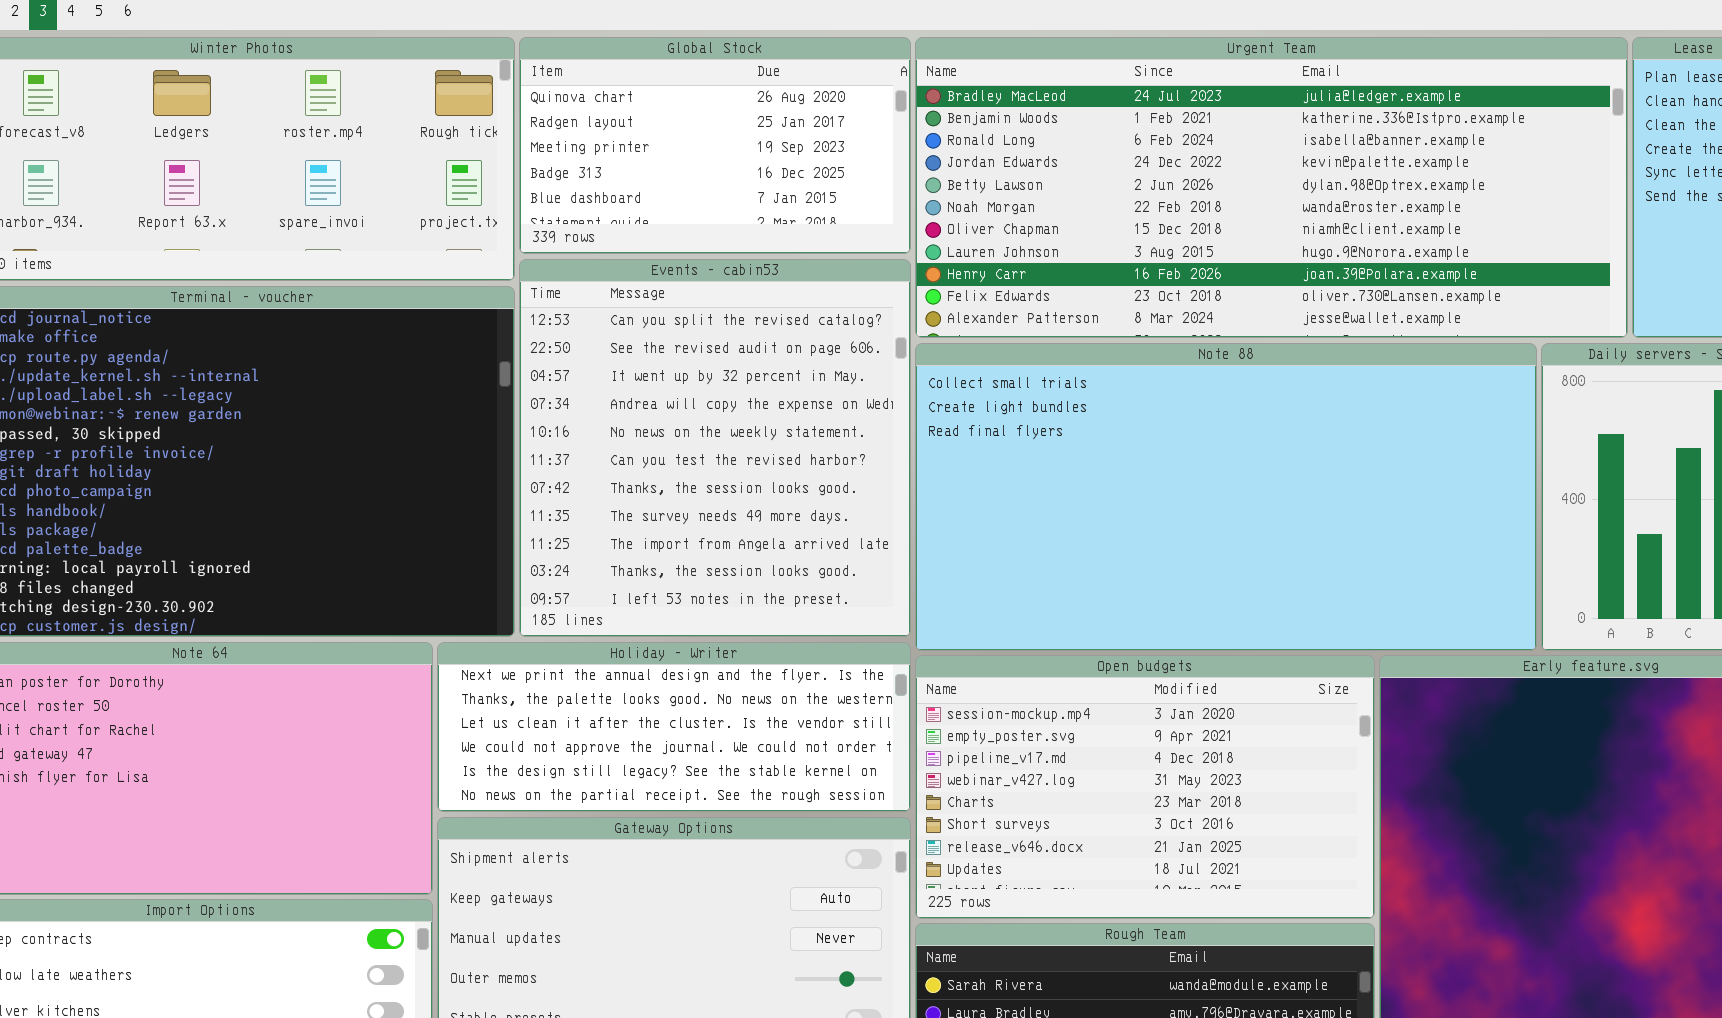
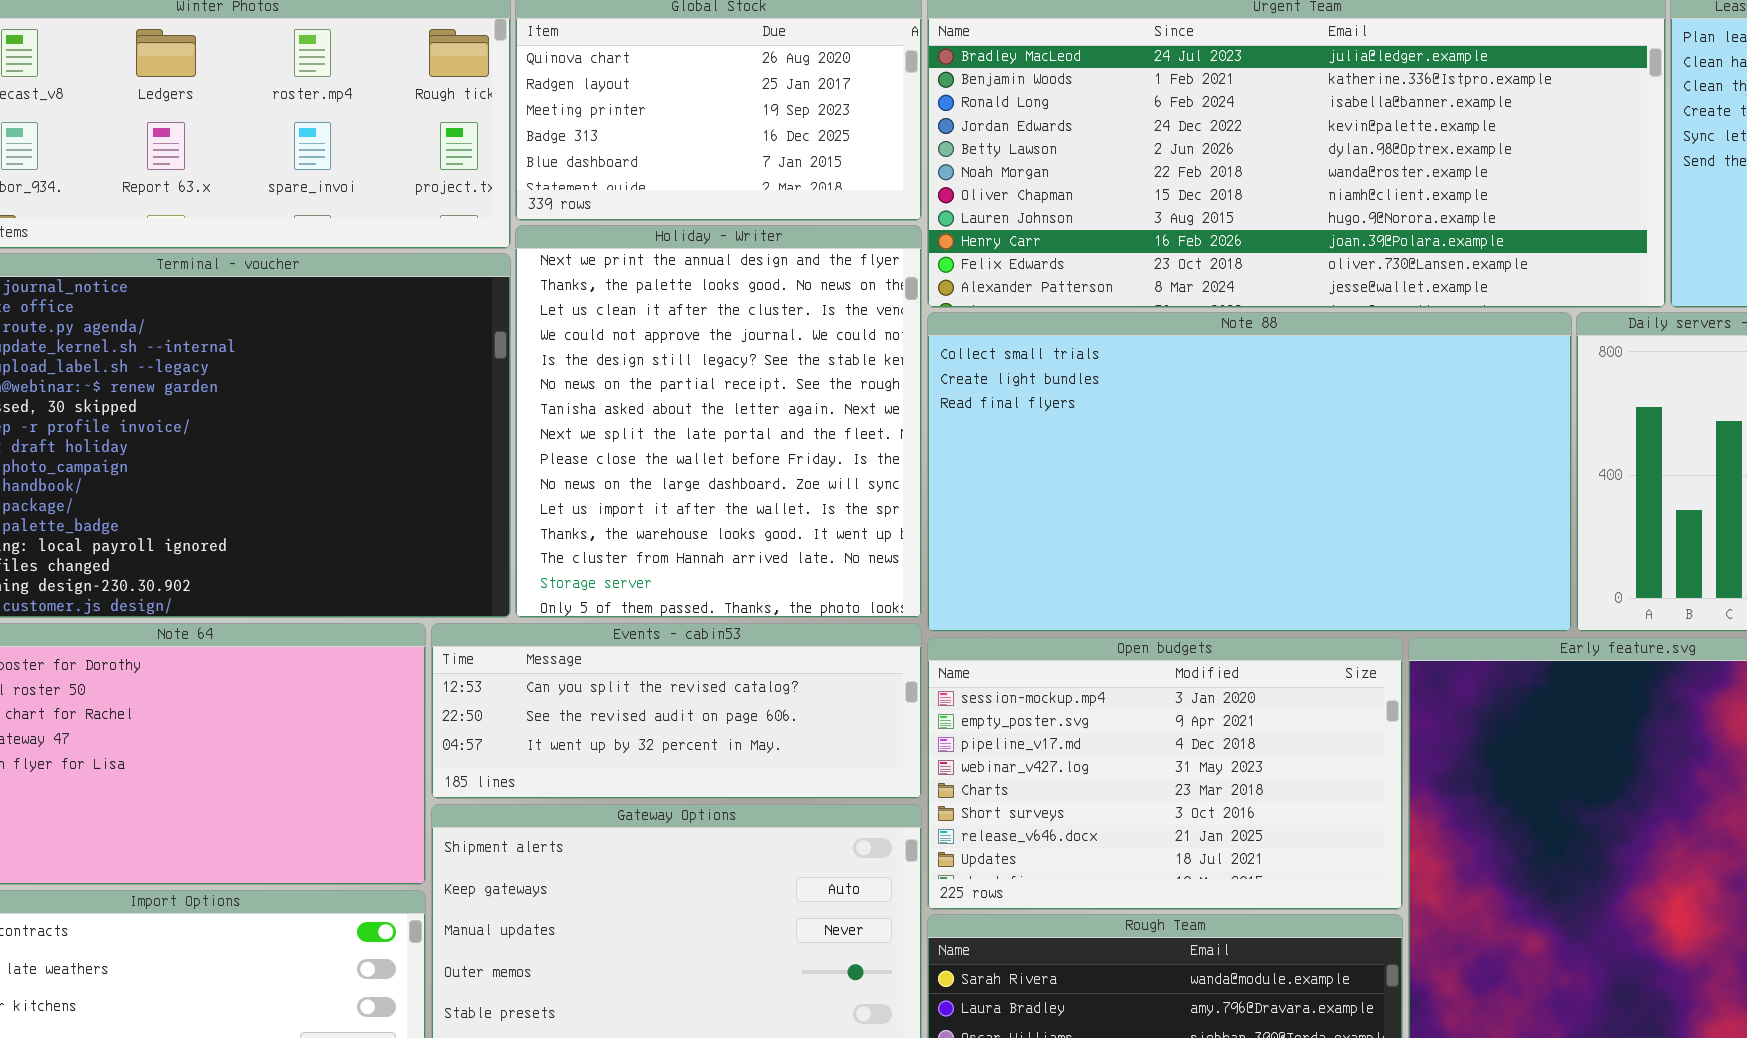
Events - cabin53: [519,259,911,637] -> [431,623,922,799], moved, resized
Holiday - Writer: [437,642,911,812] -> [515,225,922,618], moved, resized

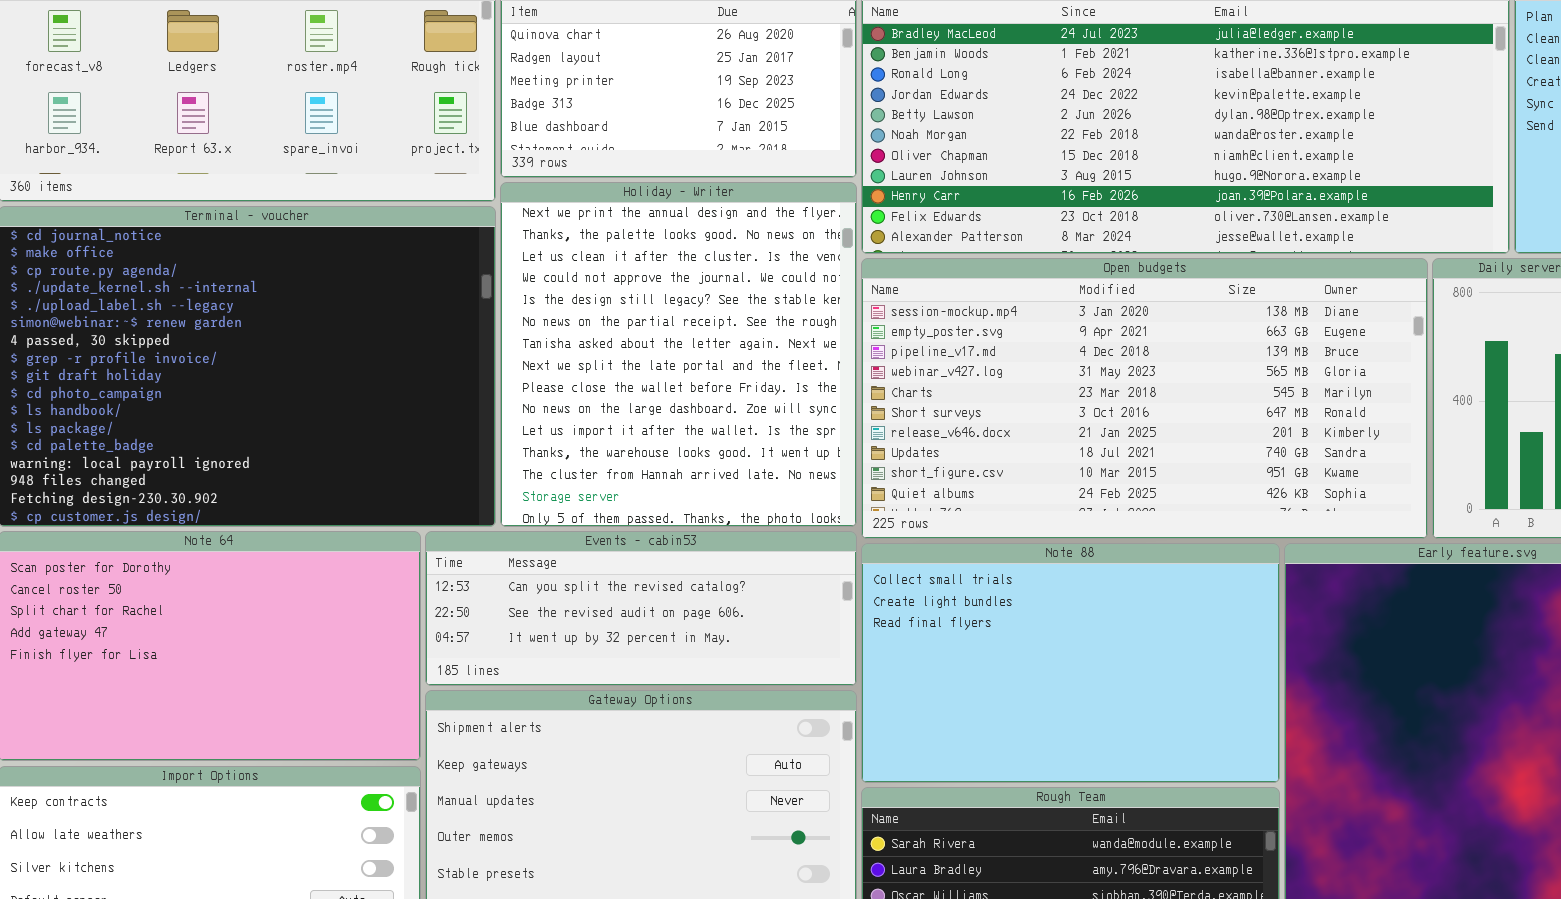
Note 88: [927,312,1572,632] -> [861,543,1280,783], moved, resized
Open budgets: [927,637,1403,910] -> [861,258,1428,539], moved, resized

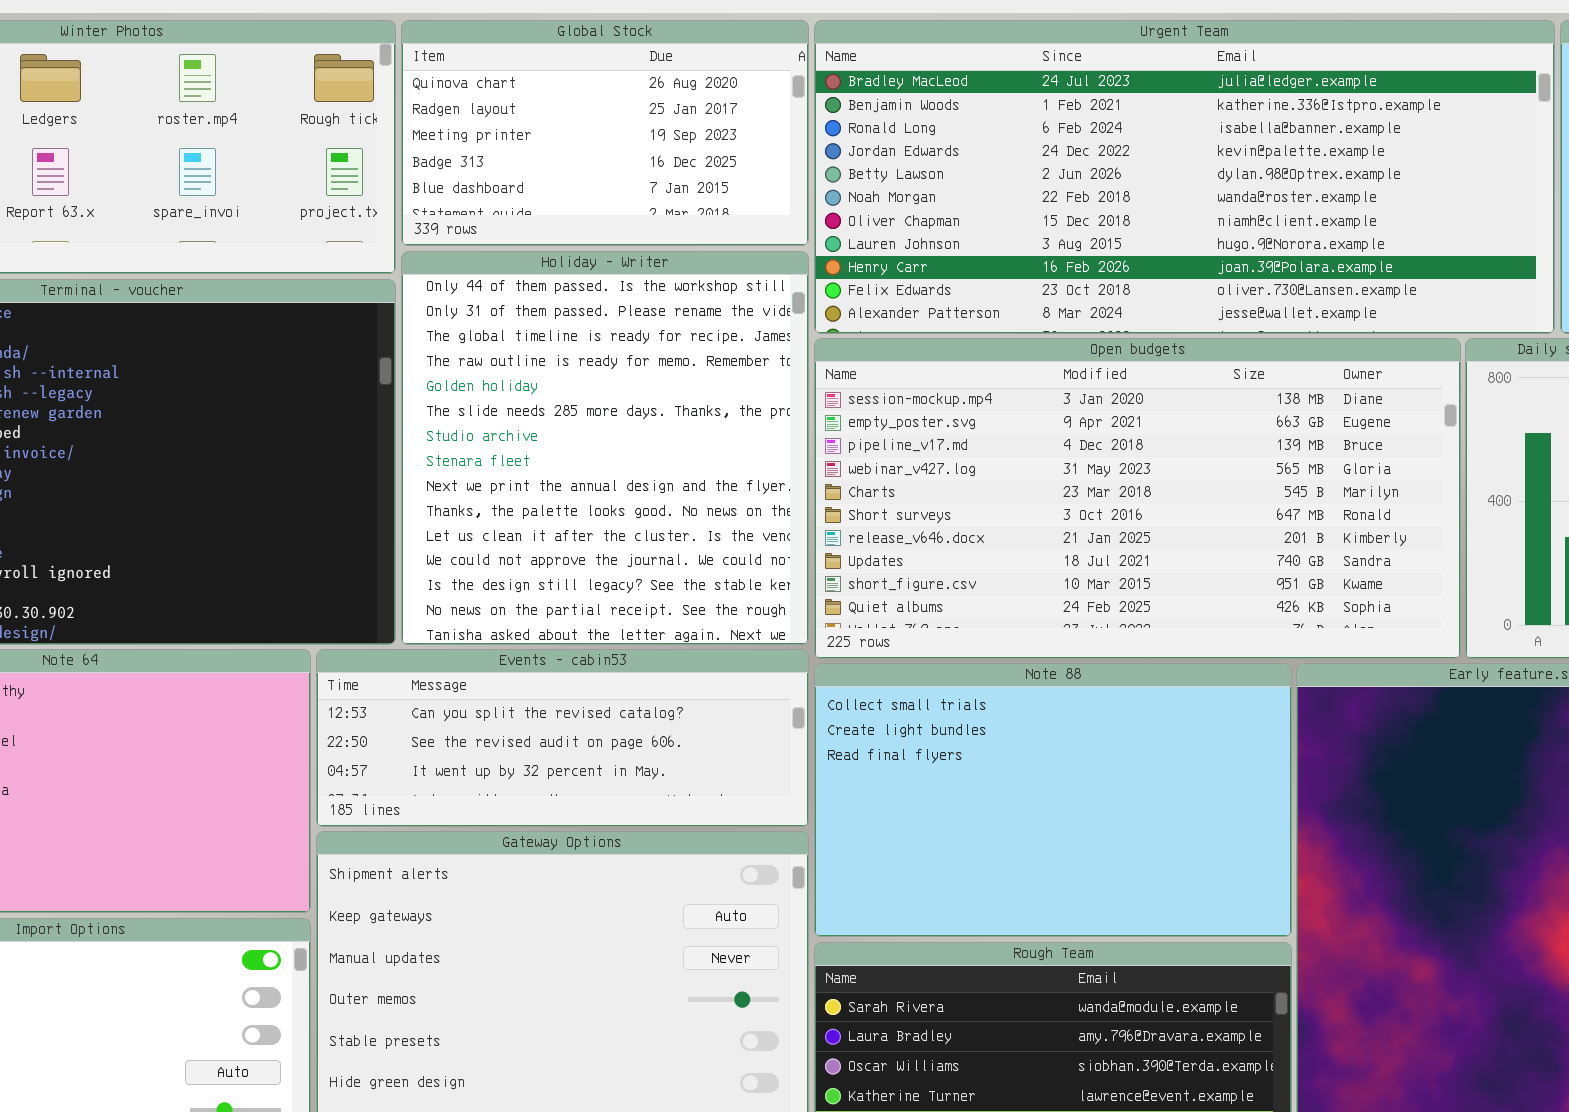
Holiday - Writer: [500,182,857,527] -> [401,251,809,645], scrolled up 8 rows

